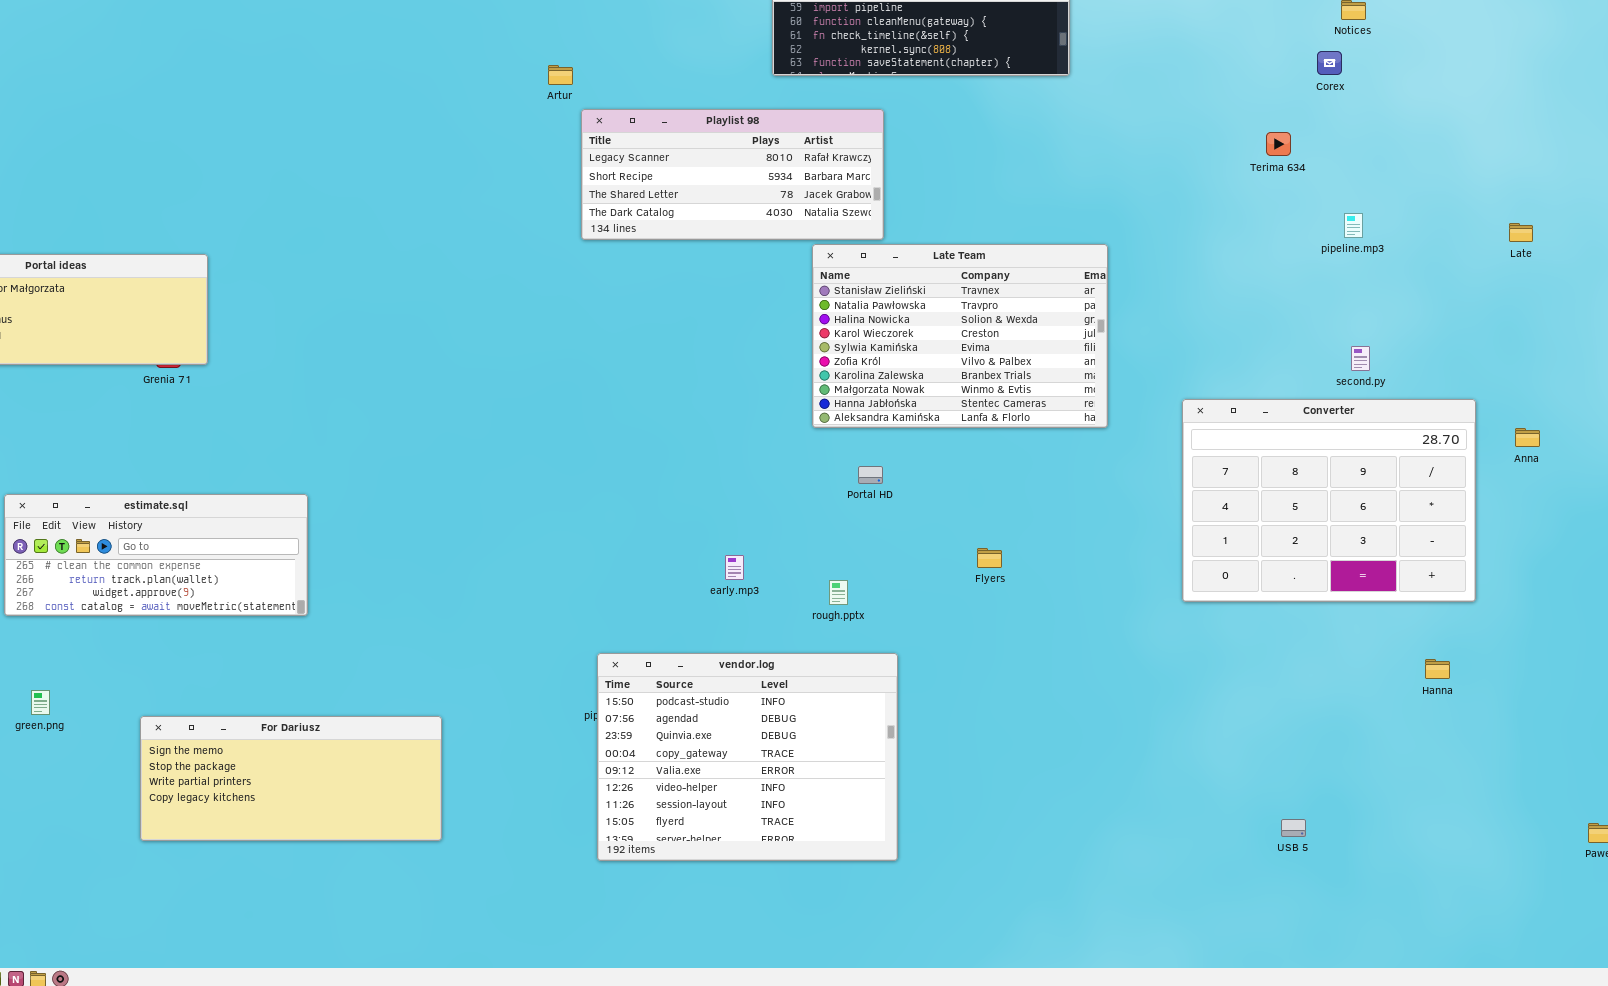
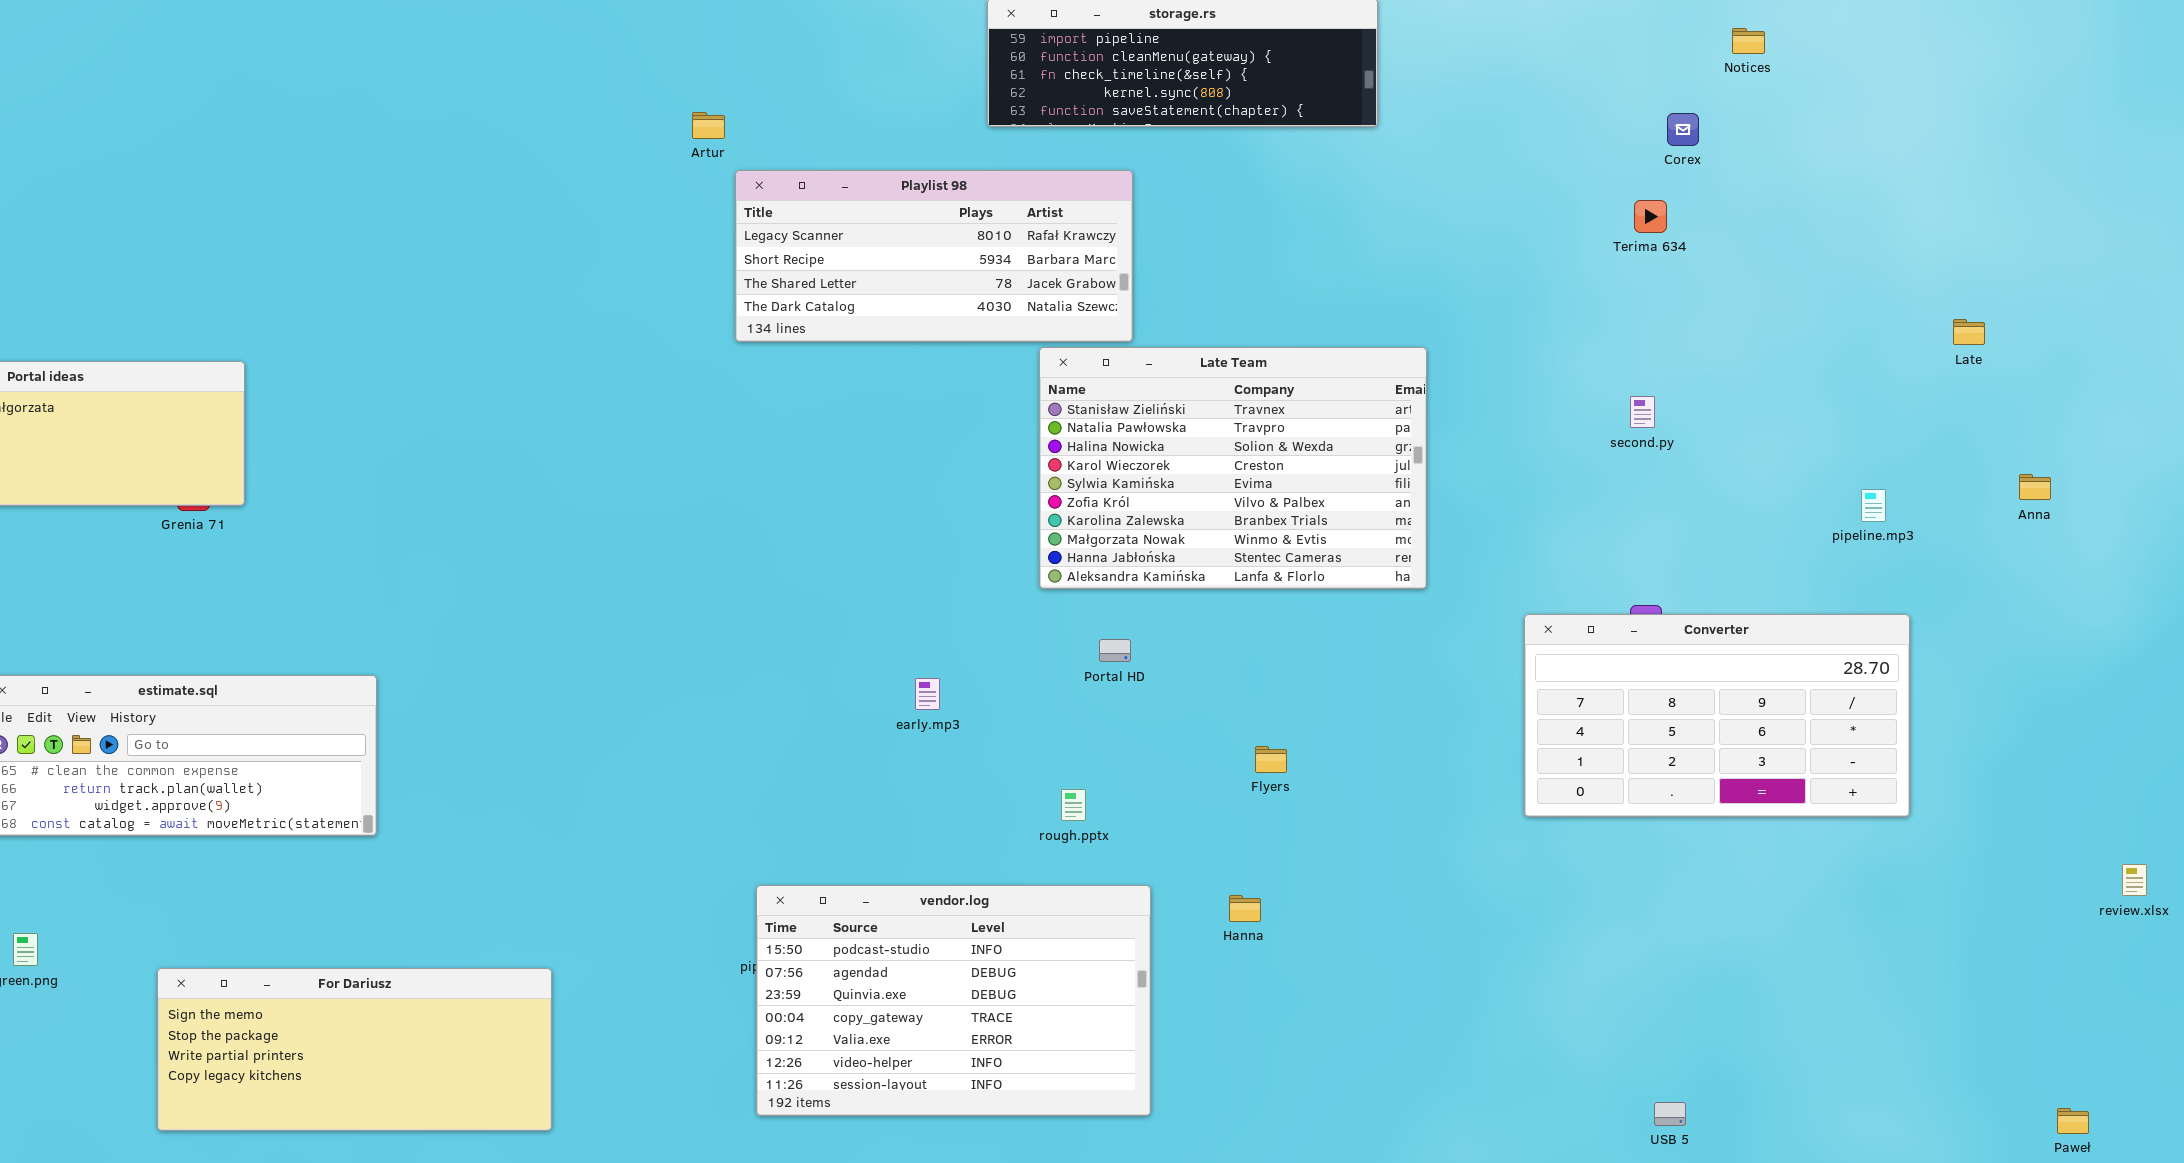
Corex: [1317,51,1342,75] -> [1667,113,1699,146], moved
pipeline.mp3: [1344,213,1363,238] -> [1861,489,1886,522], moved
second.py: [1351,346,1370,371] -> [1630,396,1655,428], moved
Converter: [1182,399,1476,602] -> [1524,614,1910,817], resized
Anna: [1515,428,1540,447] -> [2019,474,2051,500], moved
early.mp3: [725,555,744,580] -> [915,678,940,710], moved
vendor.log: [597,653,898,861] -> [756,885,1151,1116], resized
Hanna: [1425,659,1450,679] -> [1229,895,1261,922], moved

